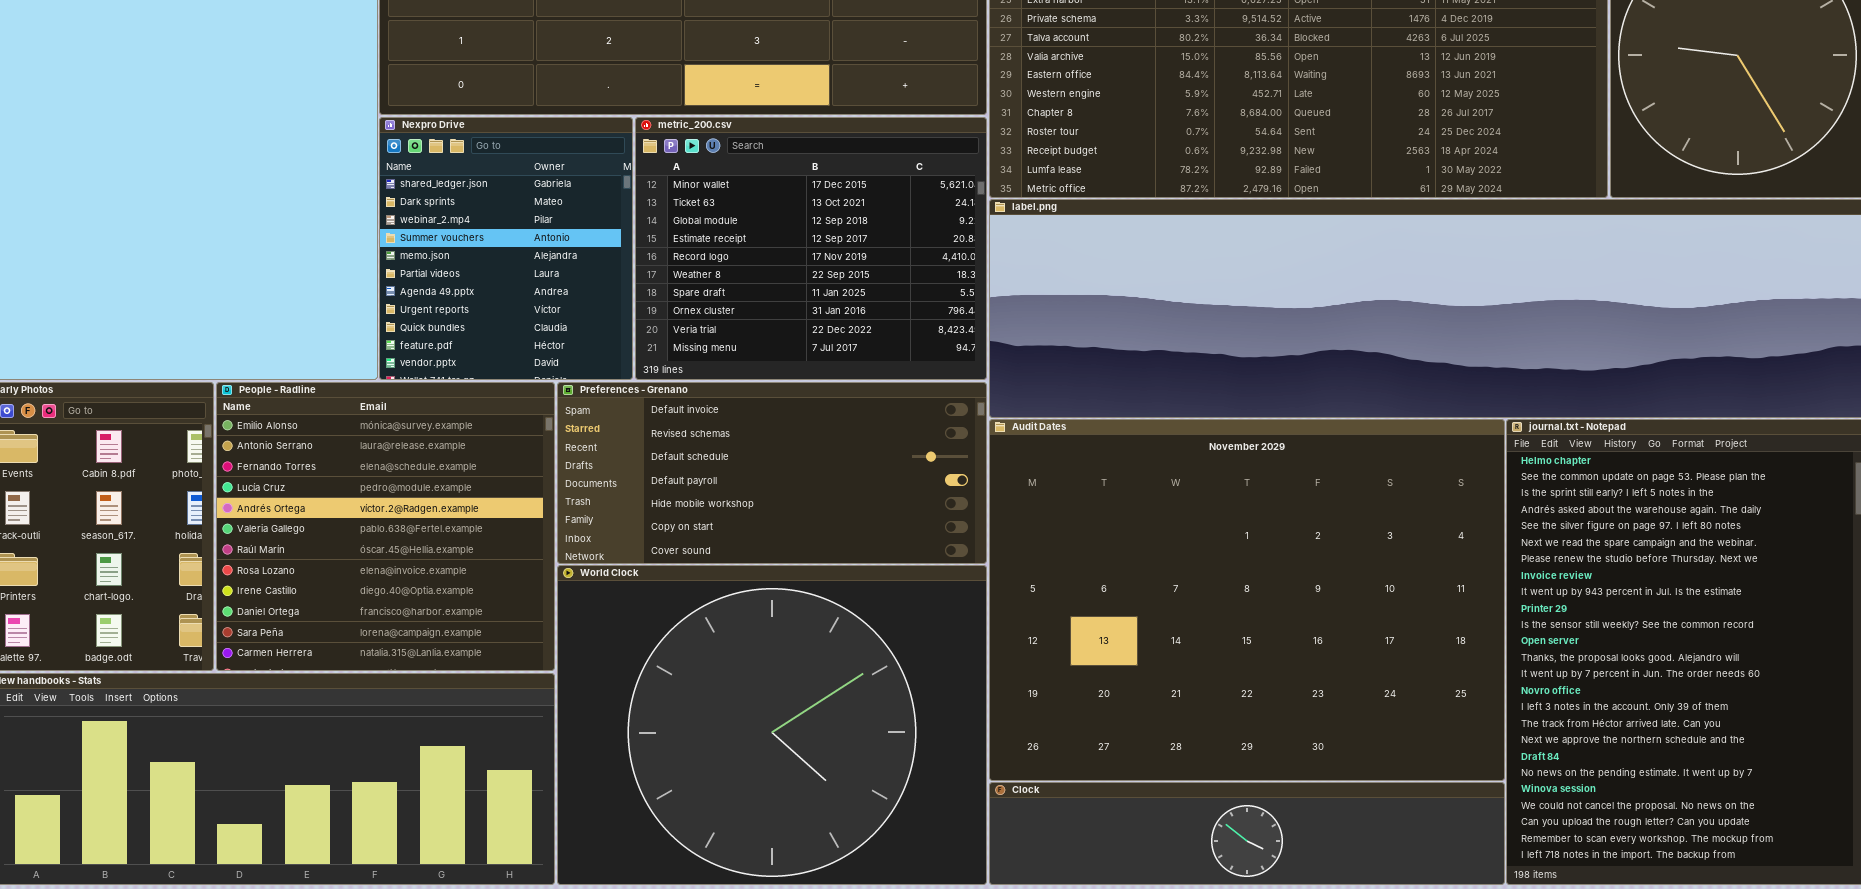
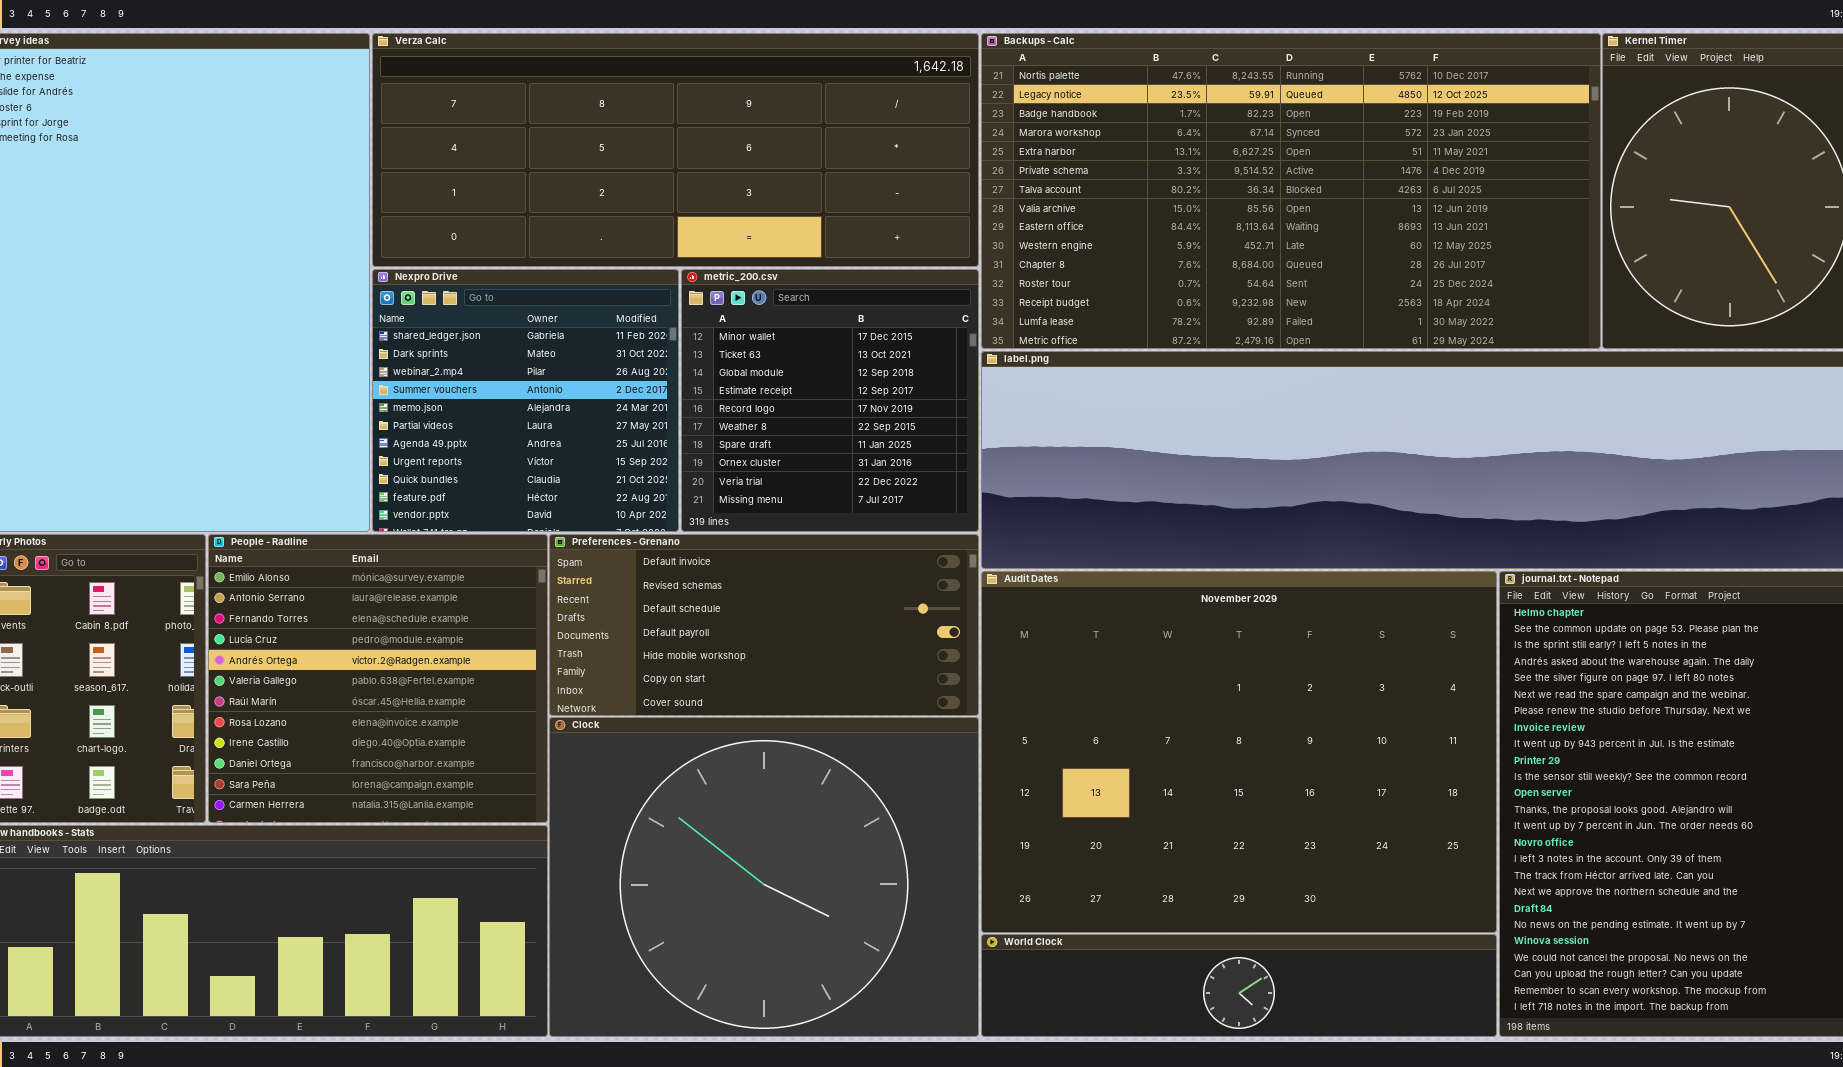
Nexpro Drive: [379,117,633,380] -> [372,269,679,532], resized
metric_200.csv: [635,117,987,380] -> [681,269,979,532], resized
World Clock: [557,565,987,885] -> [981,934,1497,1037], moved, resized
Clock: [989,782,1505,885] -> [549,717,979,1037], moved, resized

